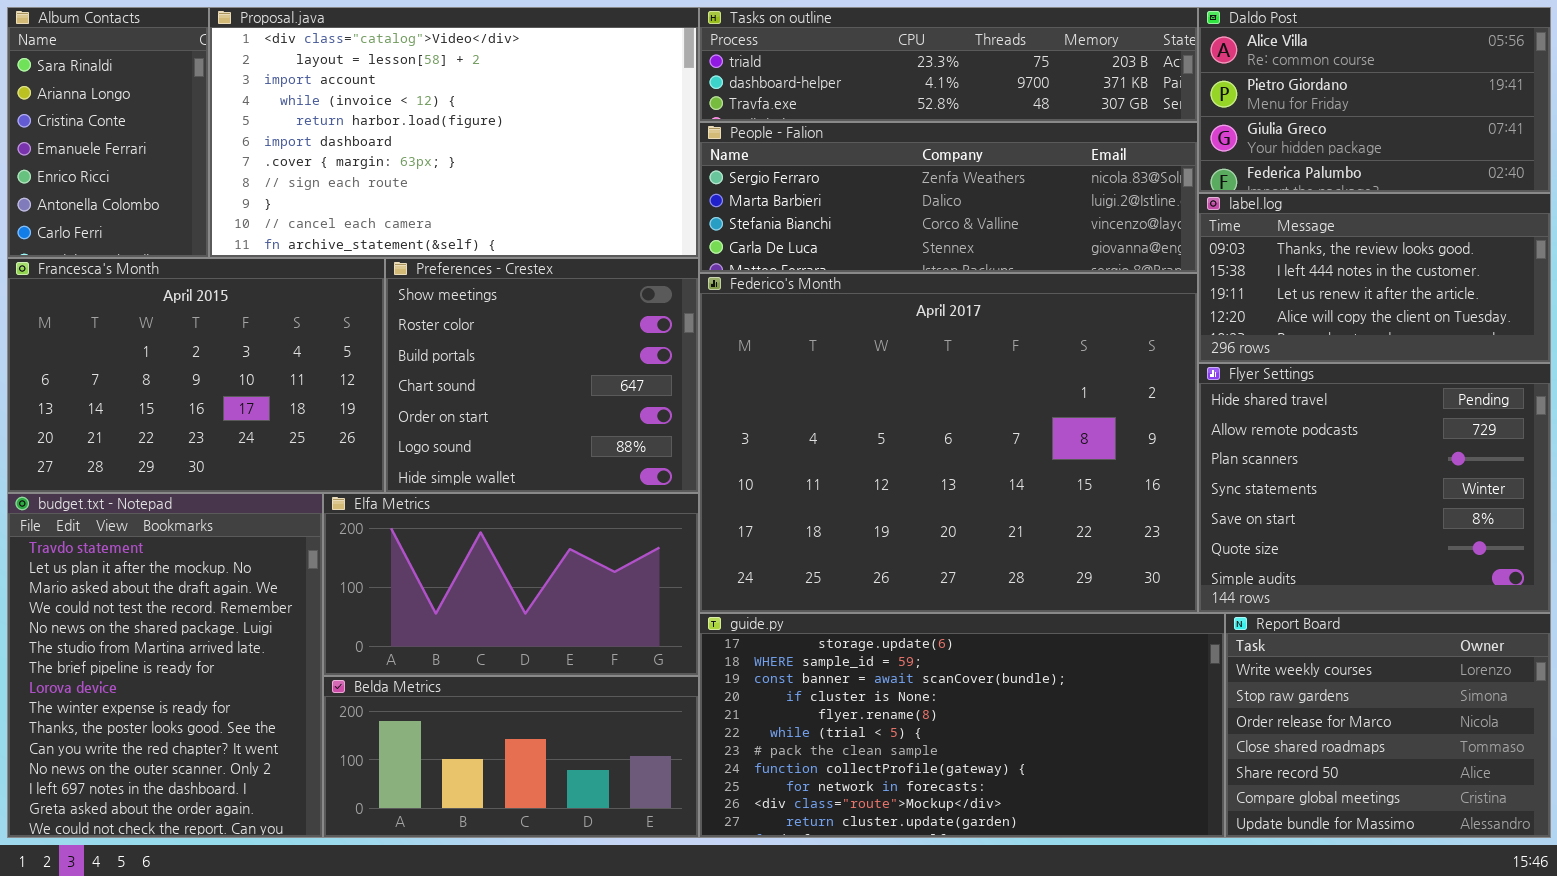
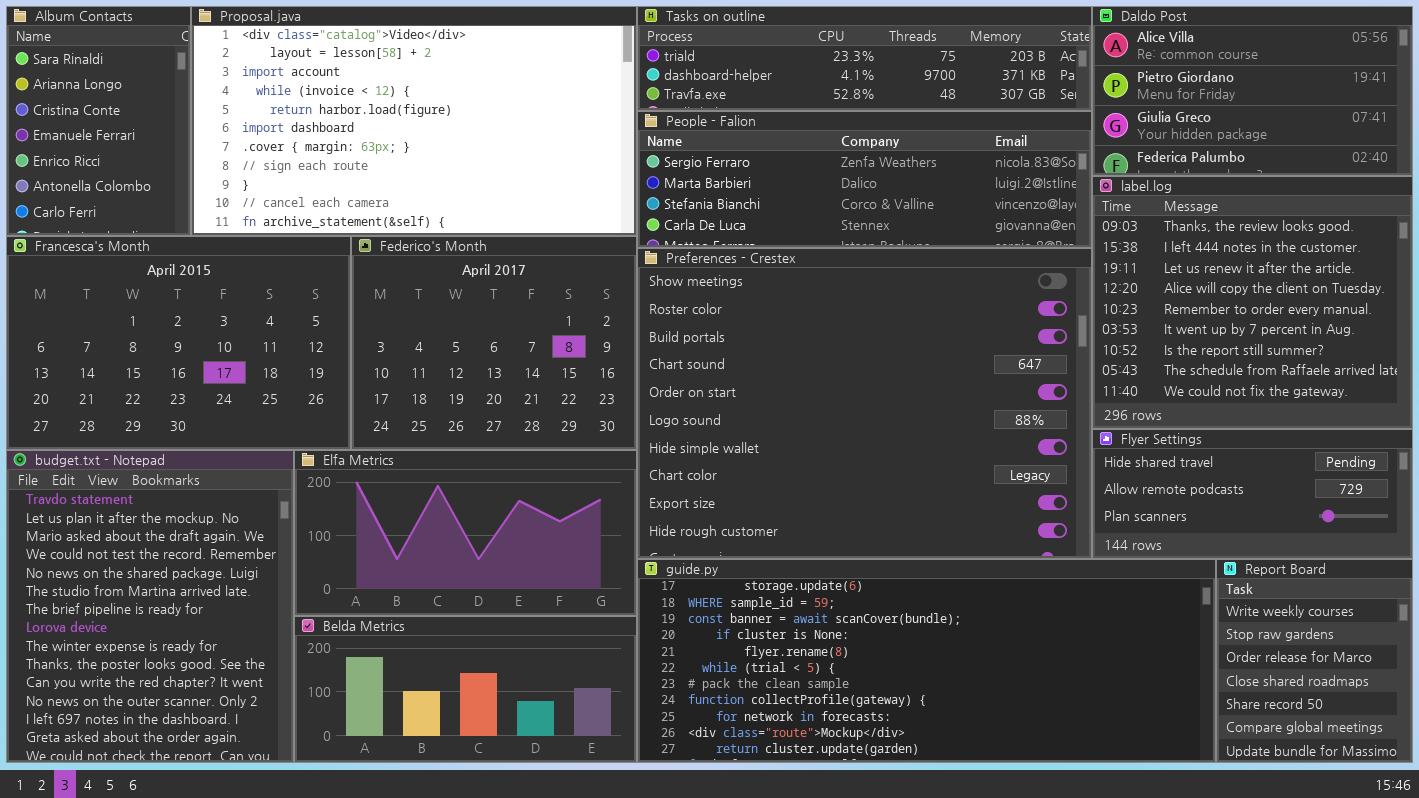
label.log: [1198,193,1551,363] -> [1092,176,1413,429], resized
Preferences - Crestex: [385,258,699,493] -> [637,248,1092,559], moved, resized
Federico's Month: [699,273,1198,613] -> [351,236,637,450], moved, resized
Flyer Settings: [1198,363,1551,613] -> [1092,429,1413,559], resized
guide.py: [699,613,1225,838] -> [637,559,1216,763], resized
Report Board: [1225,613,1551,838] -> [1216,559,1413,763], resized

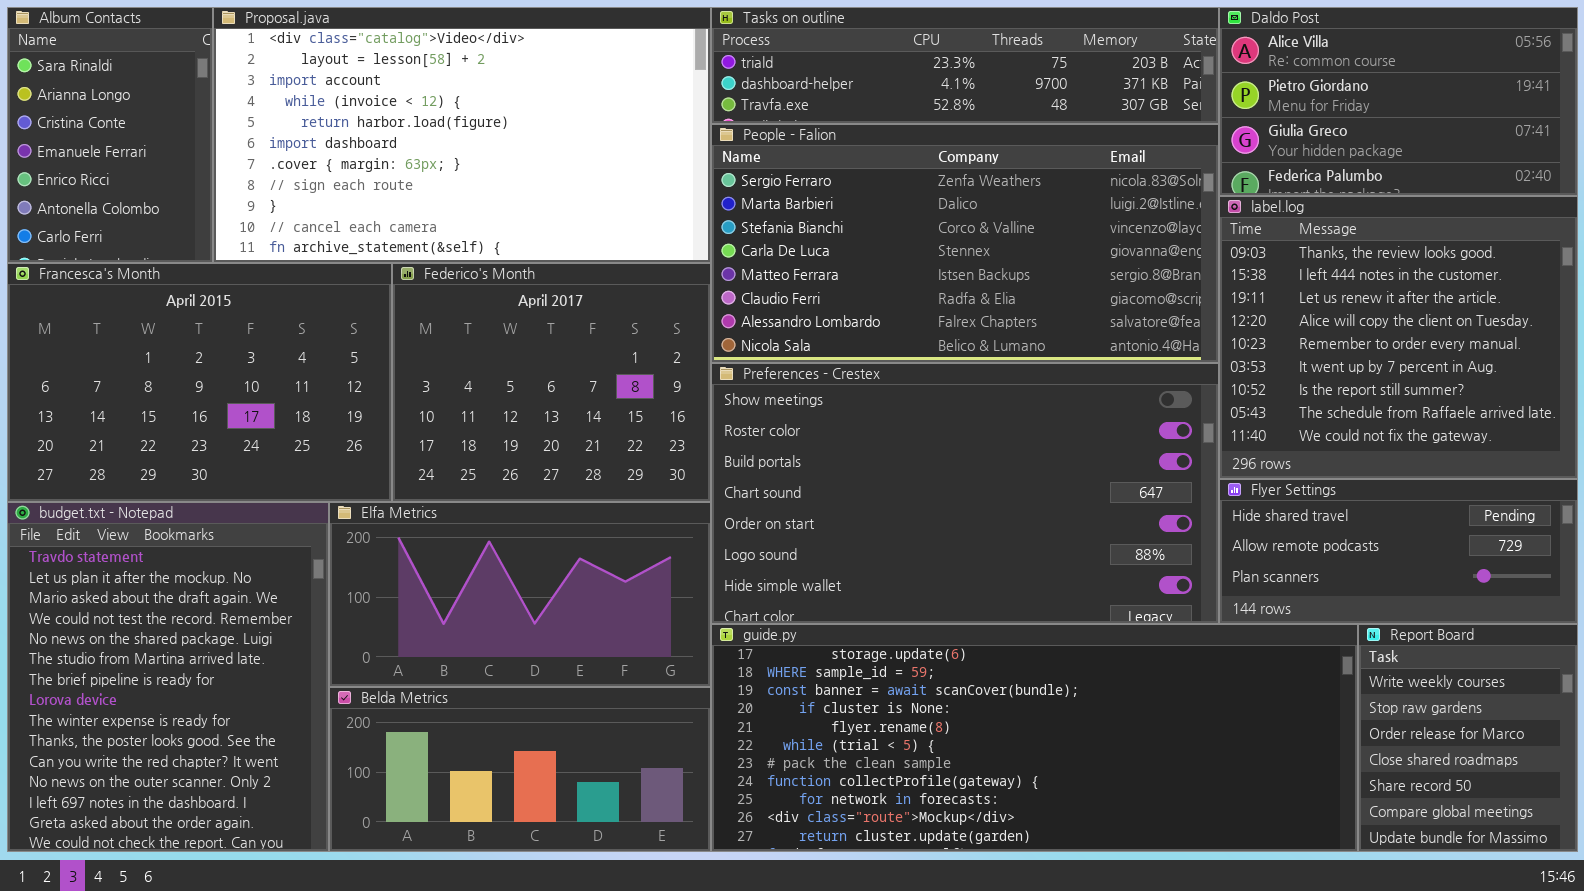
People - Falion: [637,111,1092,248] -> [711,124,1219,363], resized
Preferences - Crestex: [637,248,1092,559] -> [711,363,1219,624], resized

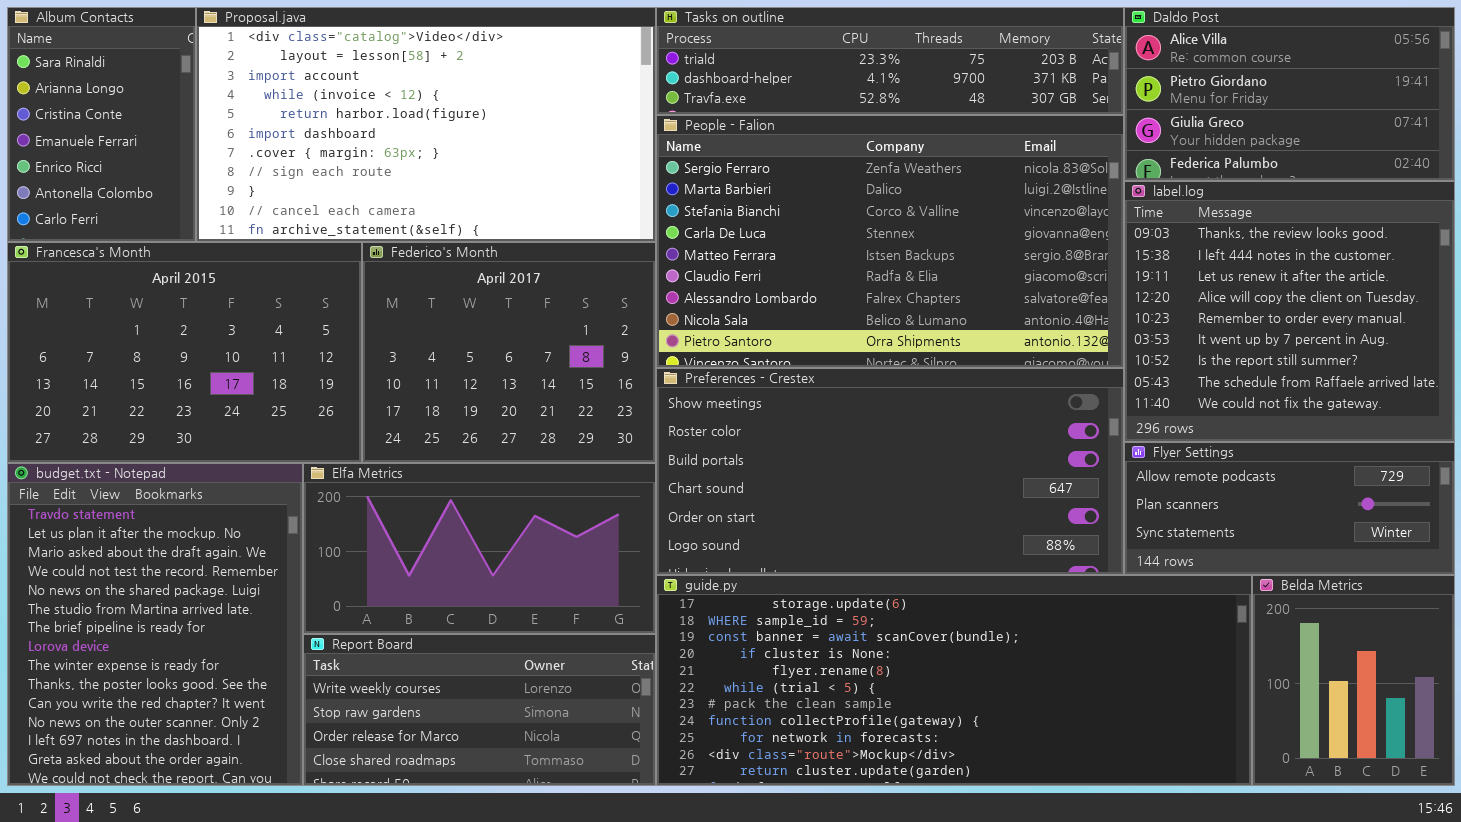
People - Falion: [711,124,1219,363] -> [656,115,1124,368], resized
Preferences - Crestex: [711,363,1219,624] -> [656,368,1124,575], resized
Flyer Settings: [1219,479,1578,624] -> [1124,442,1455,575], scrolled down 1 row
Report Board: [1358,624,1578,852] -> [303,634,656,786], moved, resized
Belda Metrics: [329,687,711,852] -> [1252,575,1455,786], moved, resized

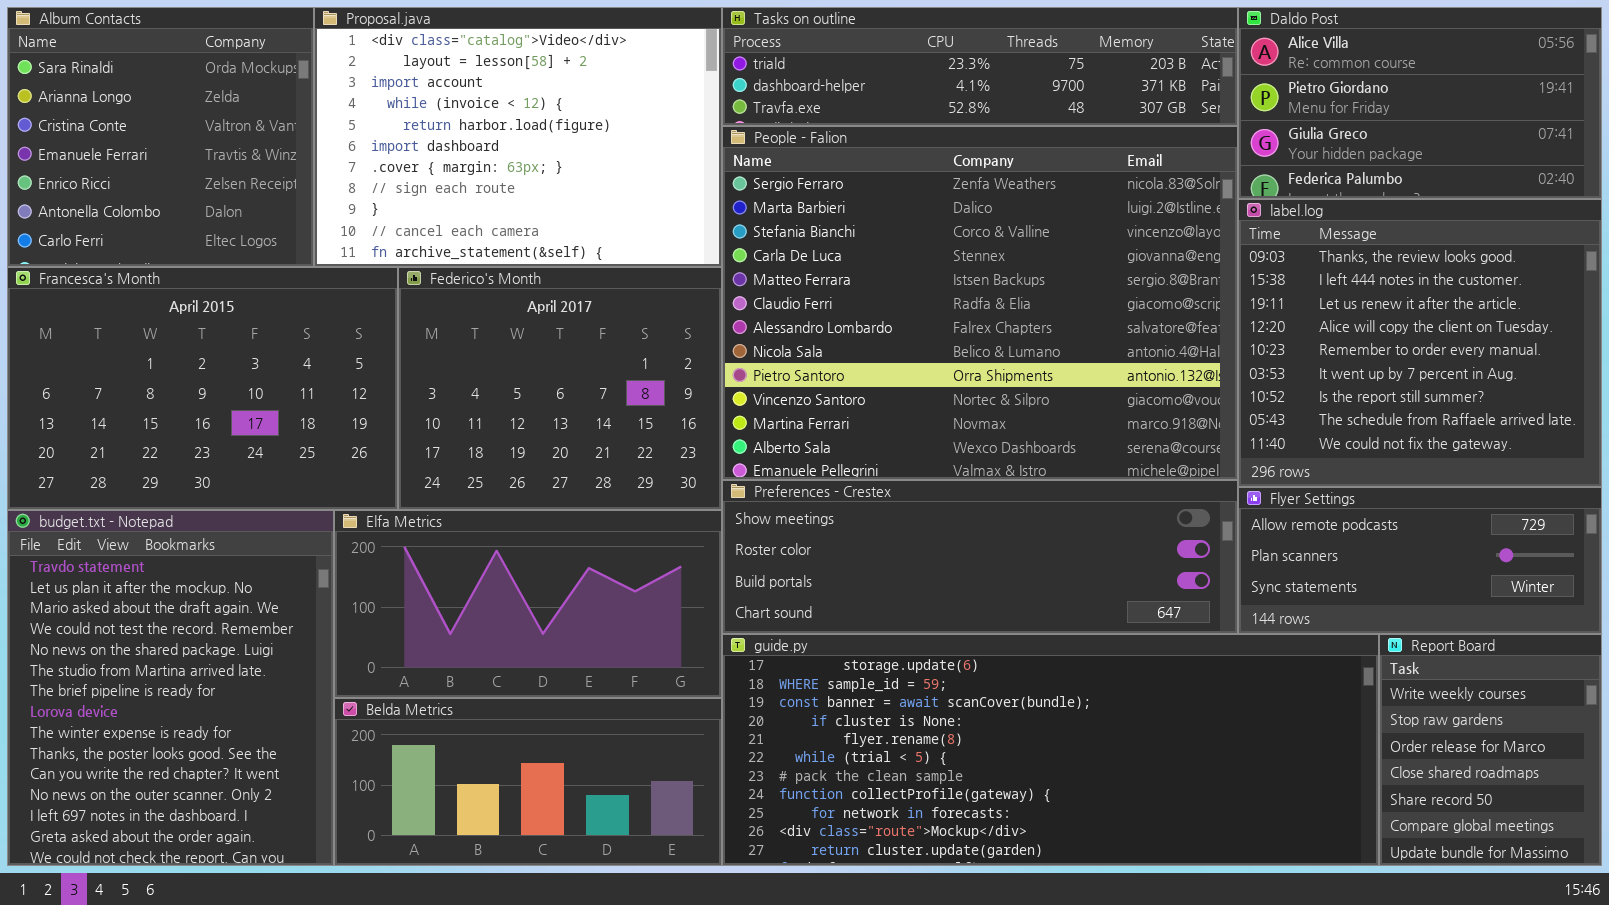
Album Contacts: [7,7,196,242] -> [7,7,314,267], resized
Proposal.java: [196,7,656,242] -> [314,7,722,267], resized
People - Falion: [656,115,1124,368] -> [722,126,1238,480], resized
Preferences - Crestex: [656,368,1124,575] -> [722,480,1238,634], resized
Belda Metrics: [1252,575,1455,786] -> [334,698,722,866], moved, resized
Report Board: [303,634,656,786] -> [1379,634,1602,866], moved, resized

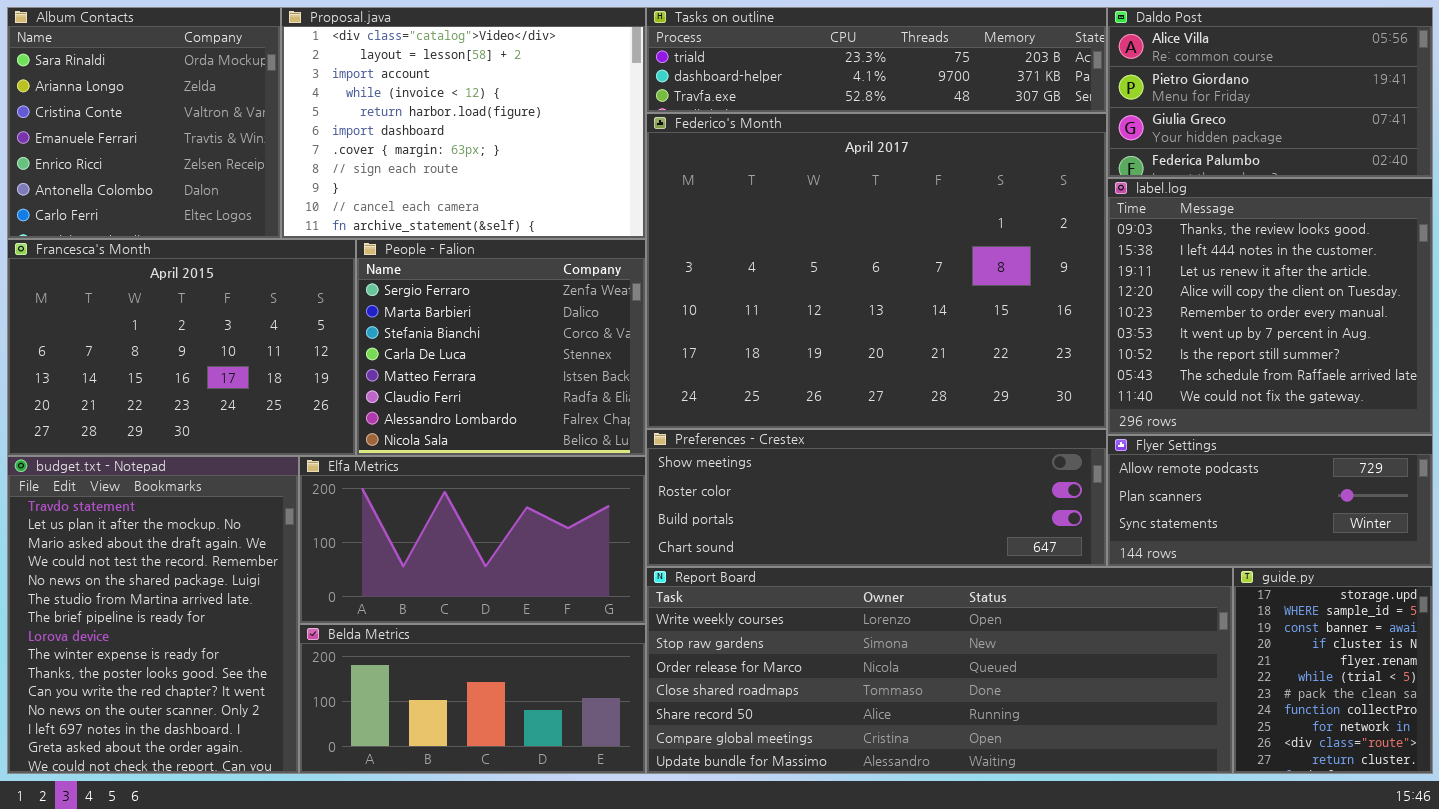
People - Falion: [722,126,1238,480] -> [356,239,646,456], moved, resized
Federico's Month: [398,267,722,510] -> [646,113,1107,429], moved, resized
guide.py: [722,634,1379,866] -> [1233,567,1433,774], moved, resized
Report Board: [1379,634,1602,866] -> [646,567,1233,774], moved, resized

